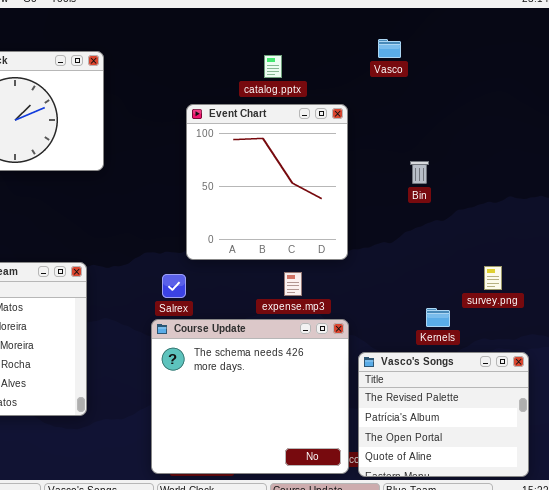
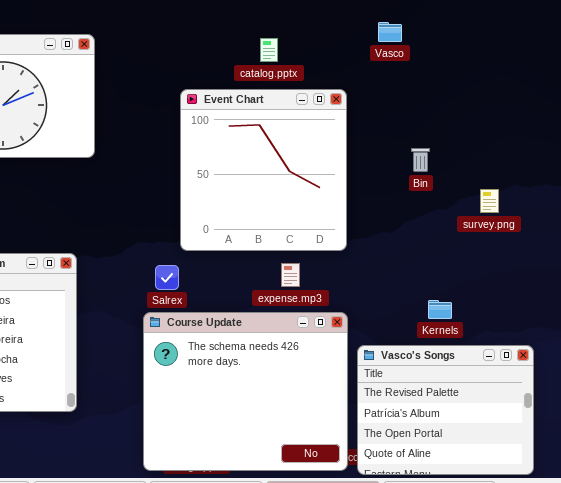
survey.png: [484,266,502,290] -> [480,189,499,213], moved

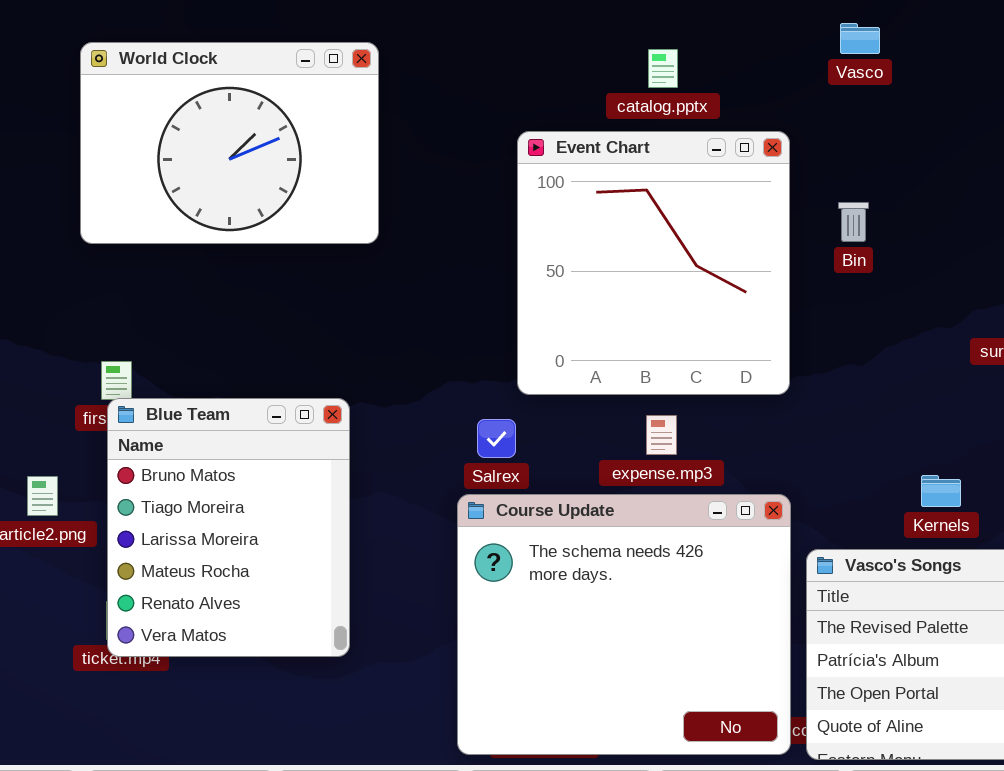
Bin: [411,148,430,172] -> [838,202,869,242], moved
expense.mp3: [281,263,300,287] -> [646,415,677,455], moved

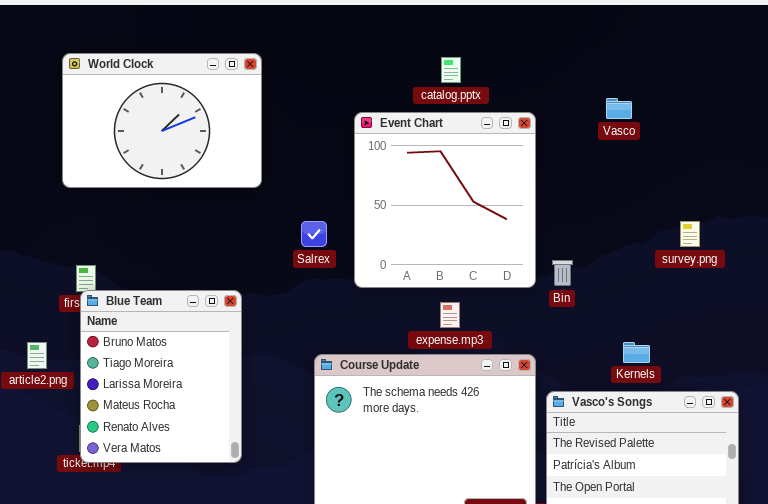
Vasco: [840,23,880,54] -> [606,98,632,119], moved
Bin: [838,202,869,242] -> [552,260,573,286], moved
Salrex: [477,419,516,458] -> [301,221,327,247], moved

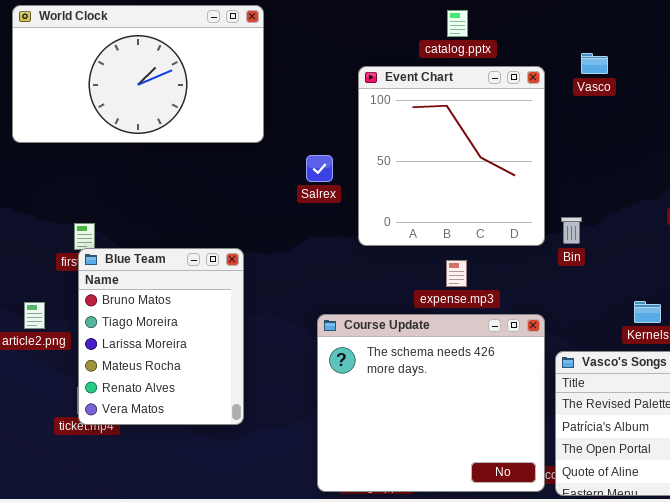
World Clock: [62,53,262,188] -> [12,5,264,143], resized
Vasco: [606,98,632,119] -> [581,53,608,74], moved
Salrex: [301,221,327,247] -> [306,155,333,182], moved

